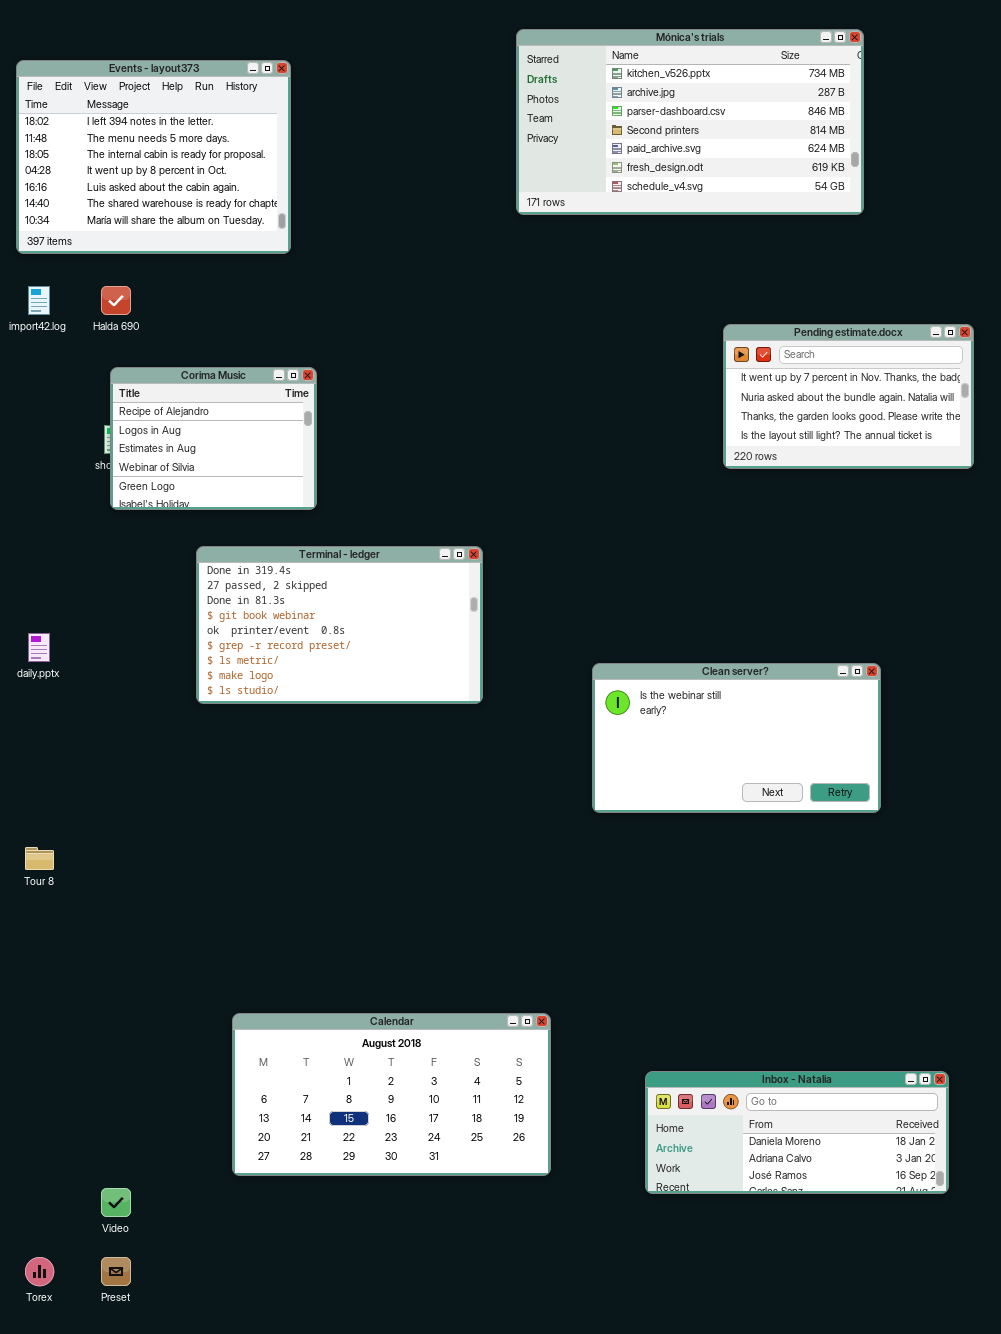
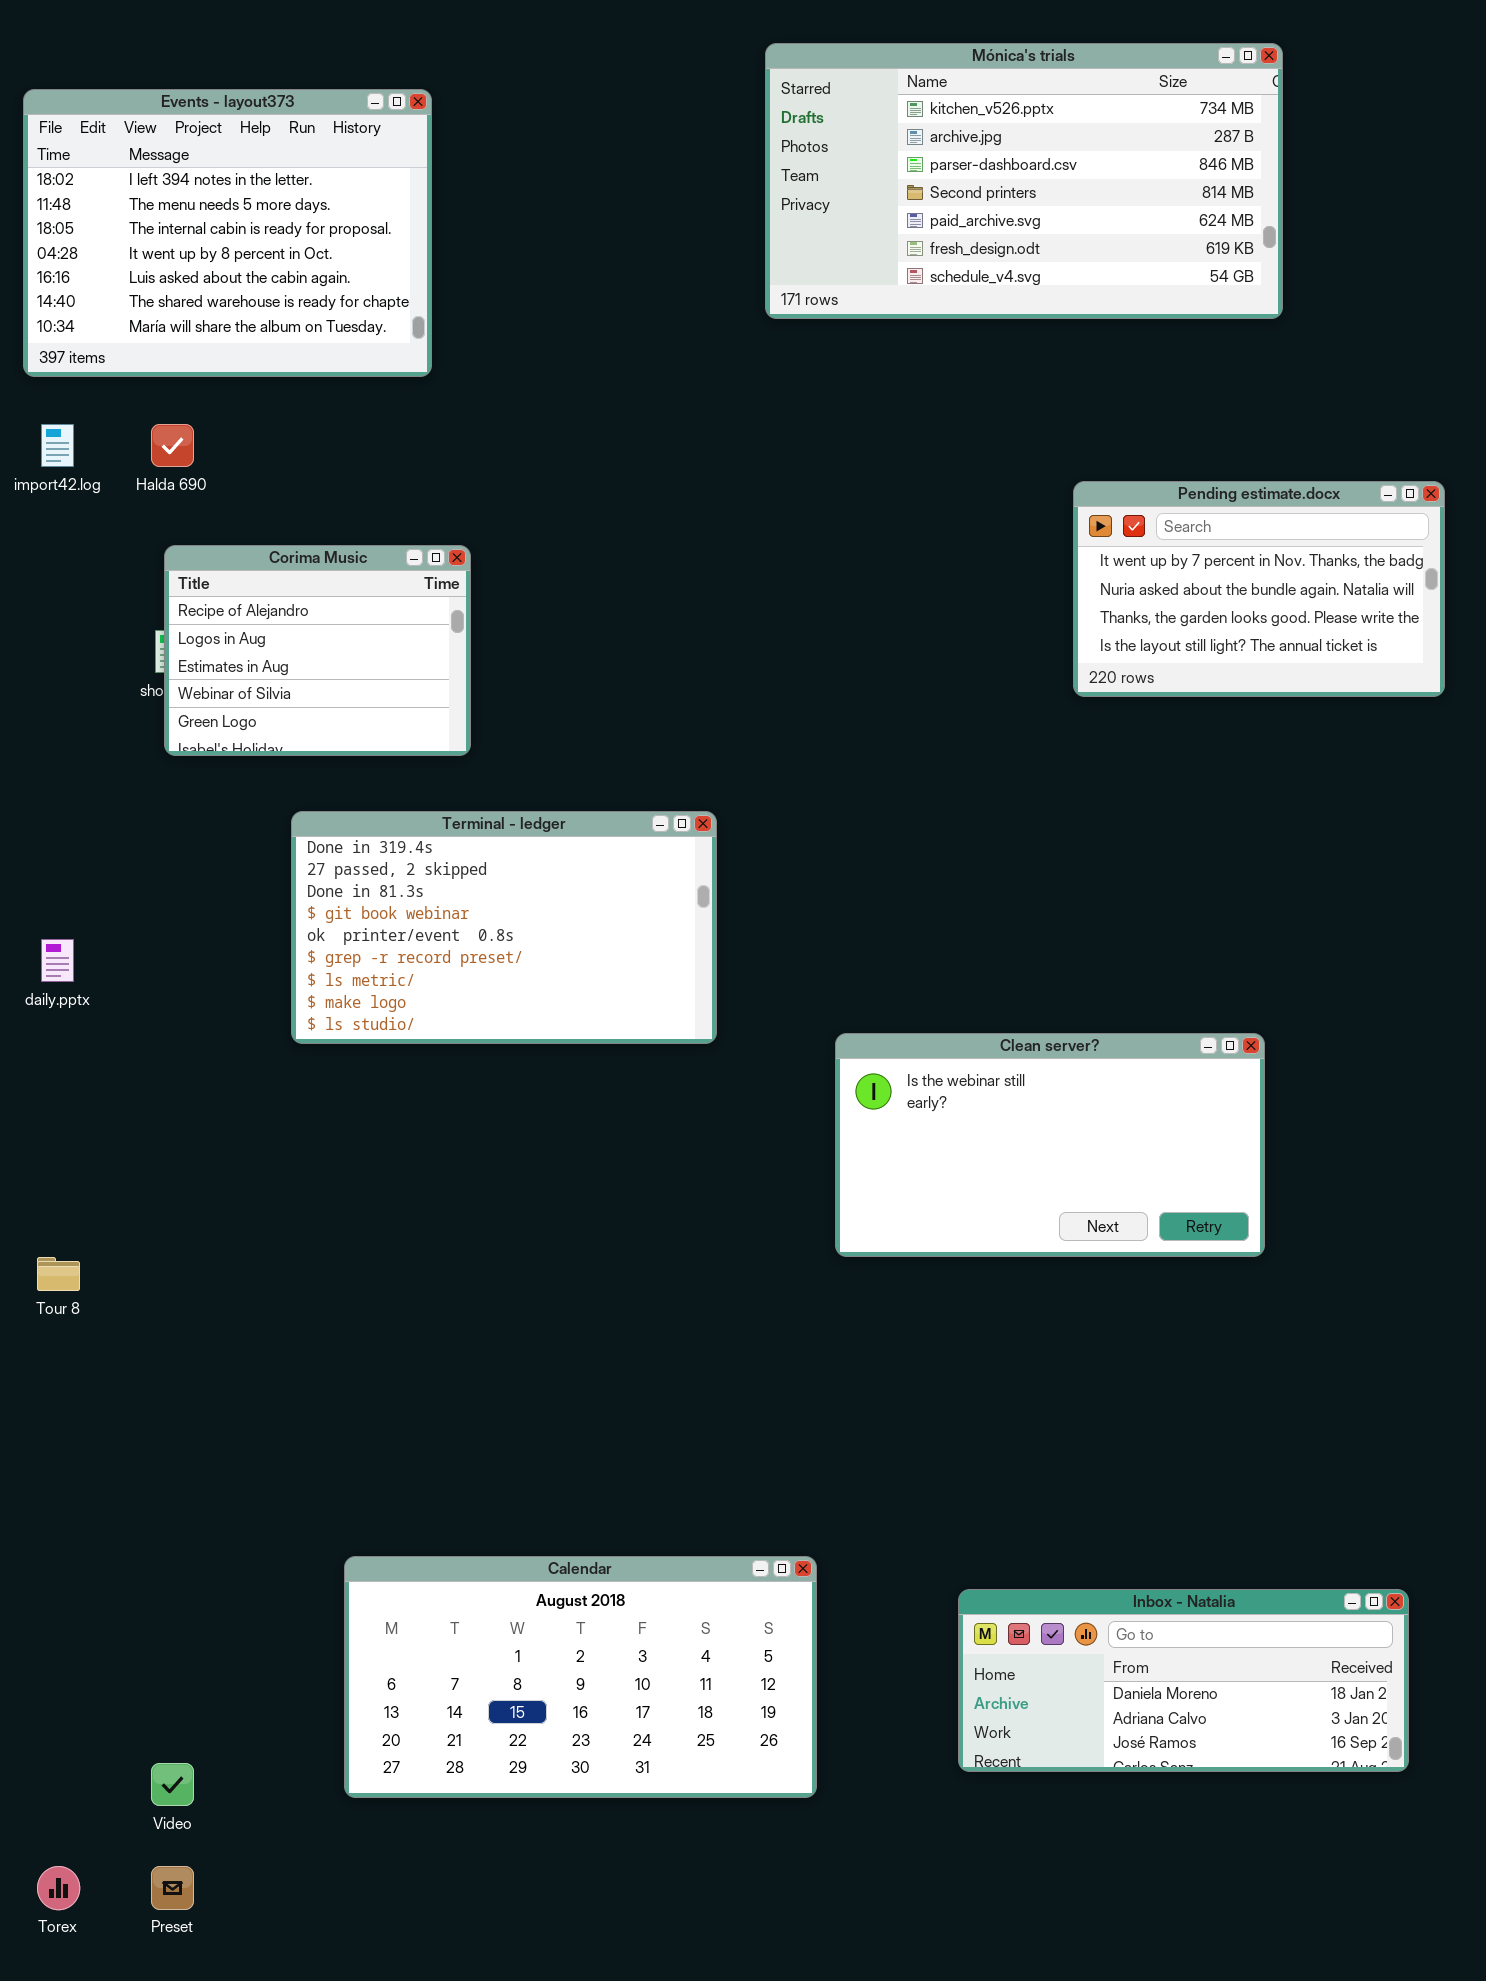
Clean server?: [592,663,881,813] -> [835,1033,1265,1257], moved
Calendar: [232,1013,551,1176] -> [344,1556,817,1798], moved

